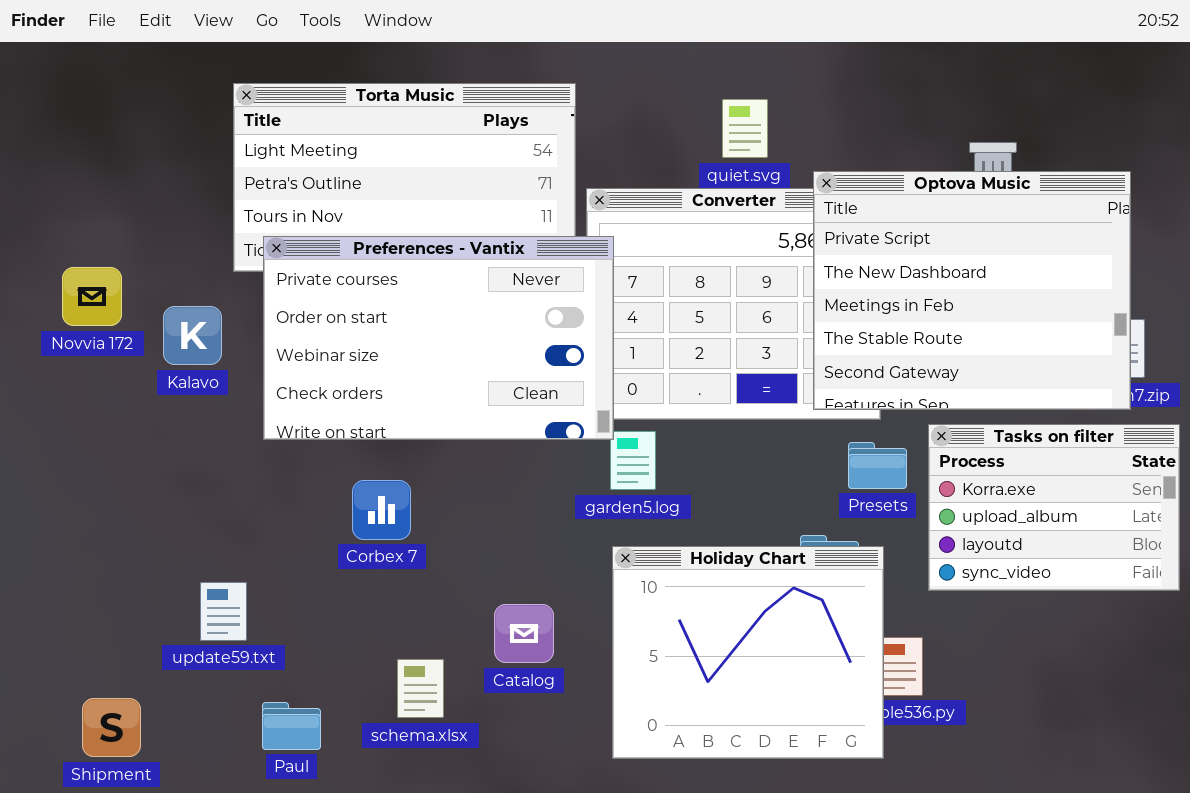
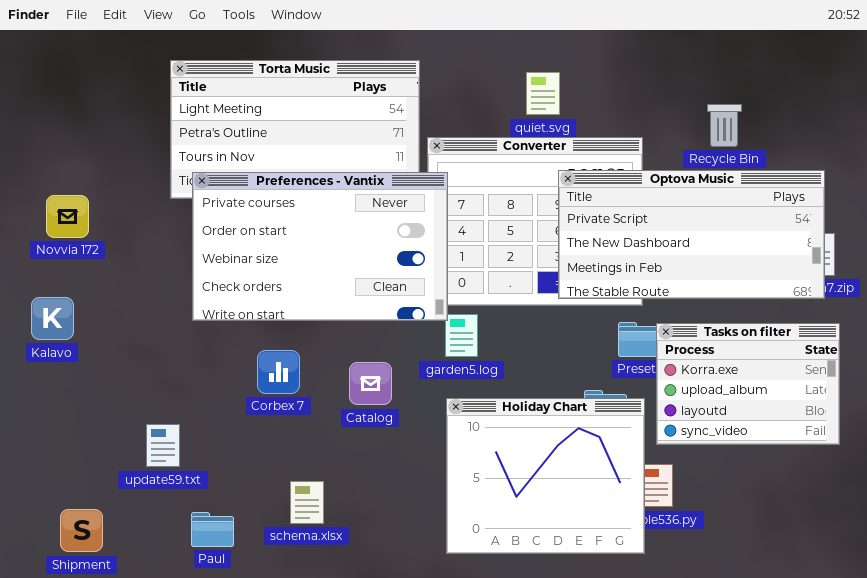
Optova Music: [813,171,1131,410] -> [558,170,825,299], resized
Kalavo: [163,306,222,365] -> [31,297,74,340], moved
Tasks on filter: [928,424,1180,591] -> [656,323,840,445], moved
Catalog: [494,604,554,663] -> [349,362,392,405], moved

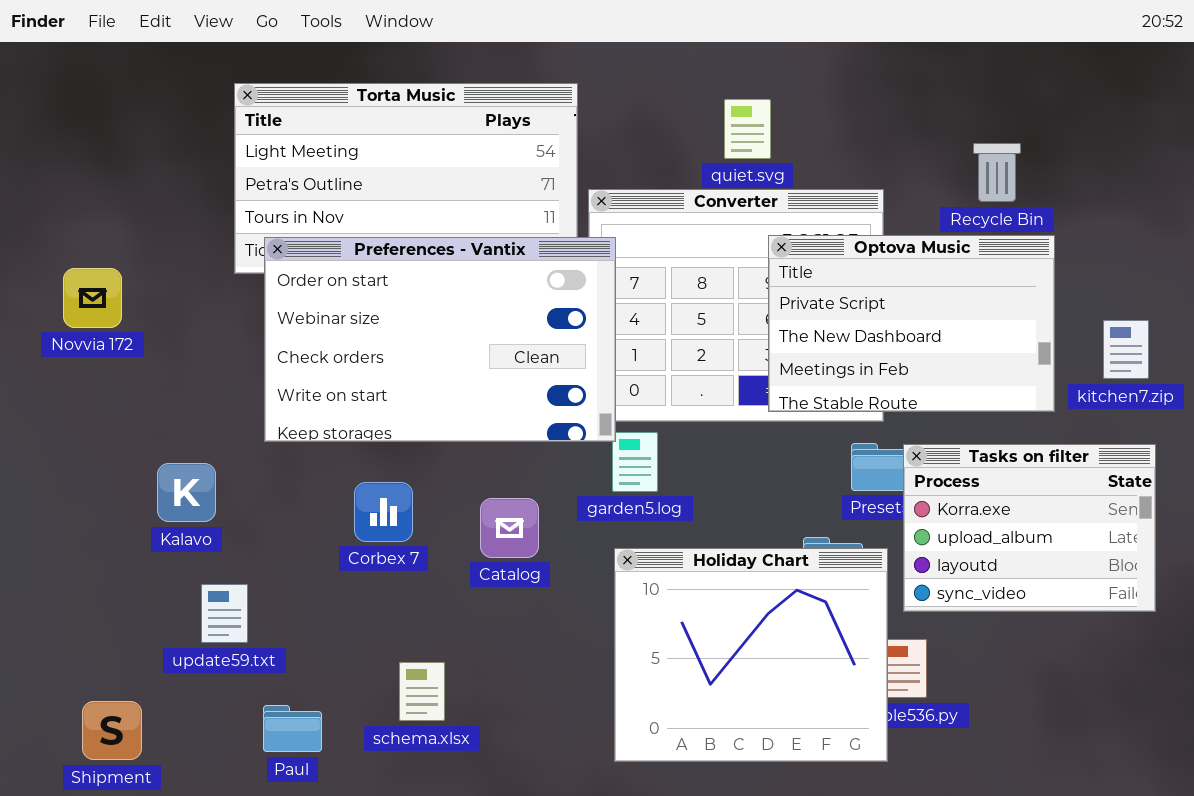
Optova Music: [558,170,825,299] -> [768,235,1055,412], resized
Preferences - Vantix: [192,172,448,321] -> [264,237,616,442], scrolled down 1 row
Kalavo: [31,297,74,340] -> [157,463,216,522], moved

